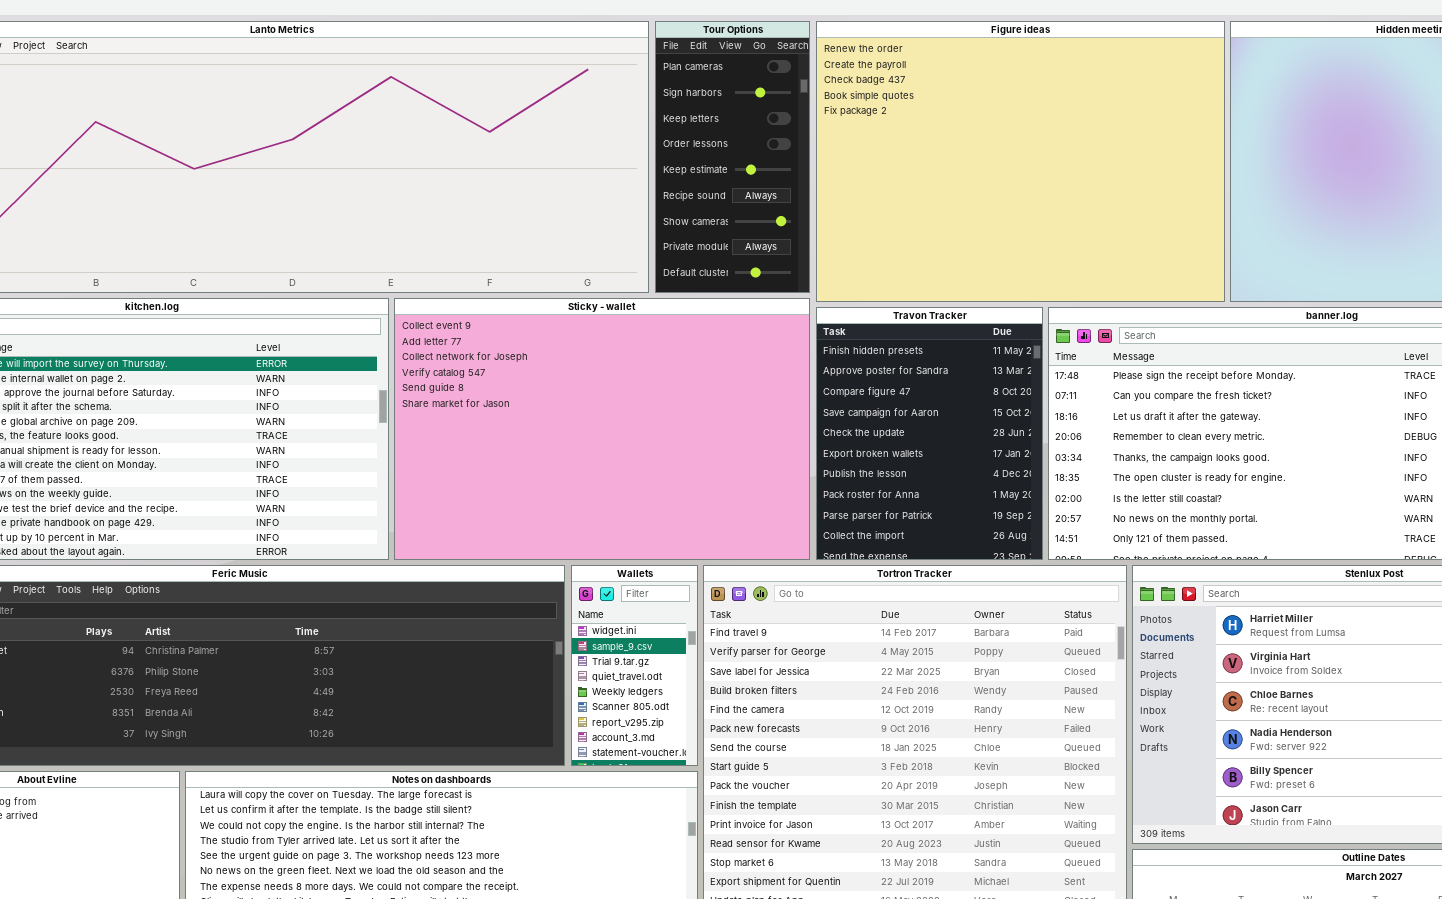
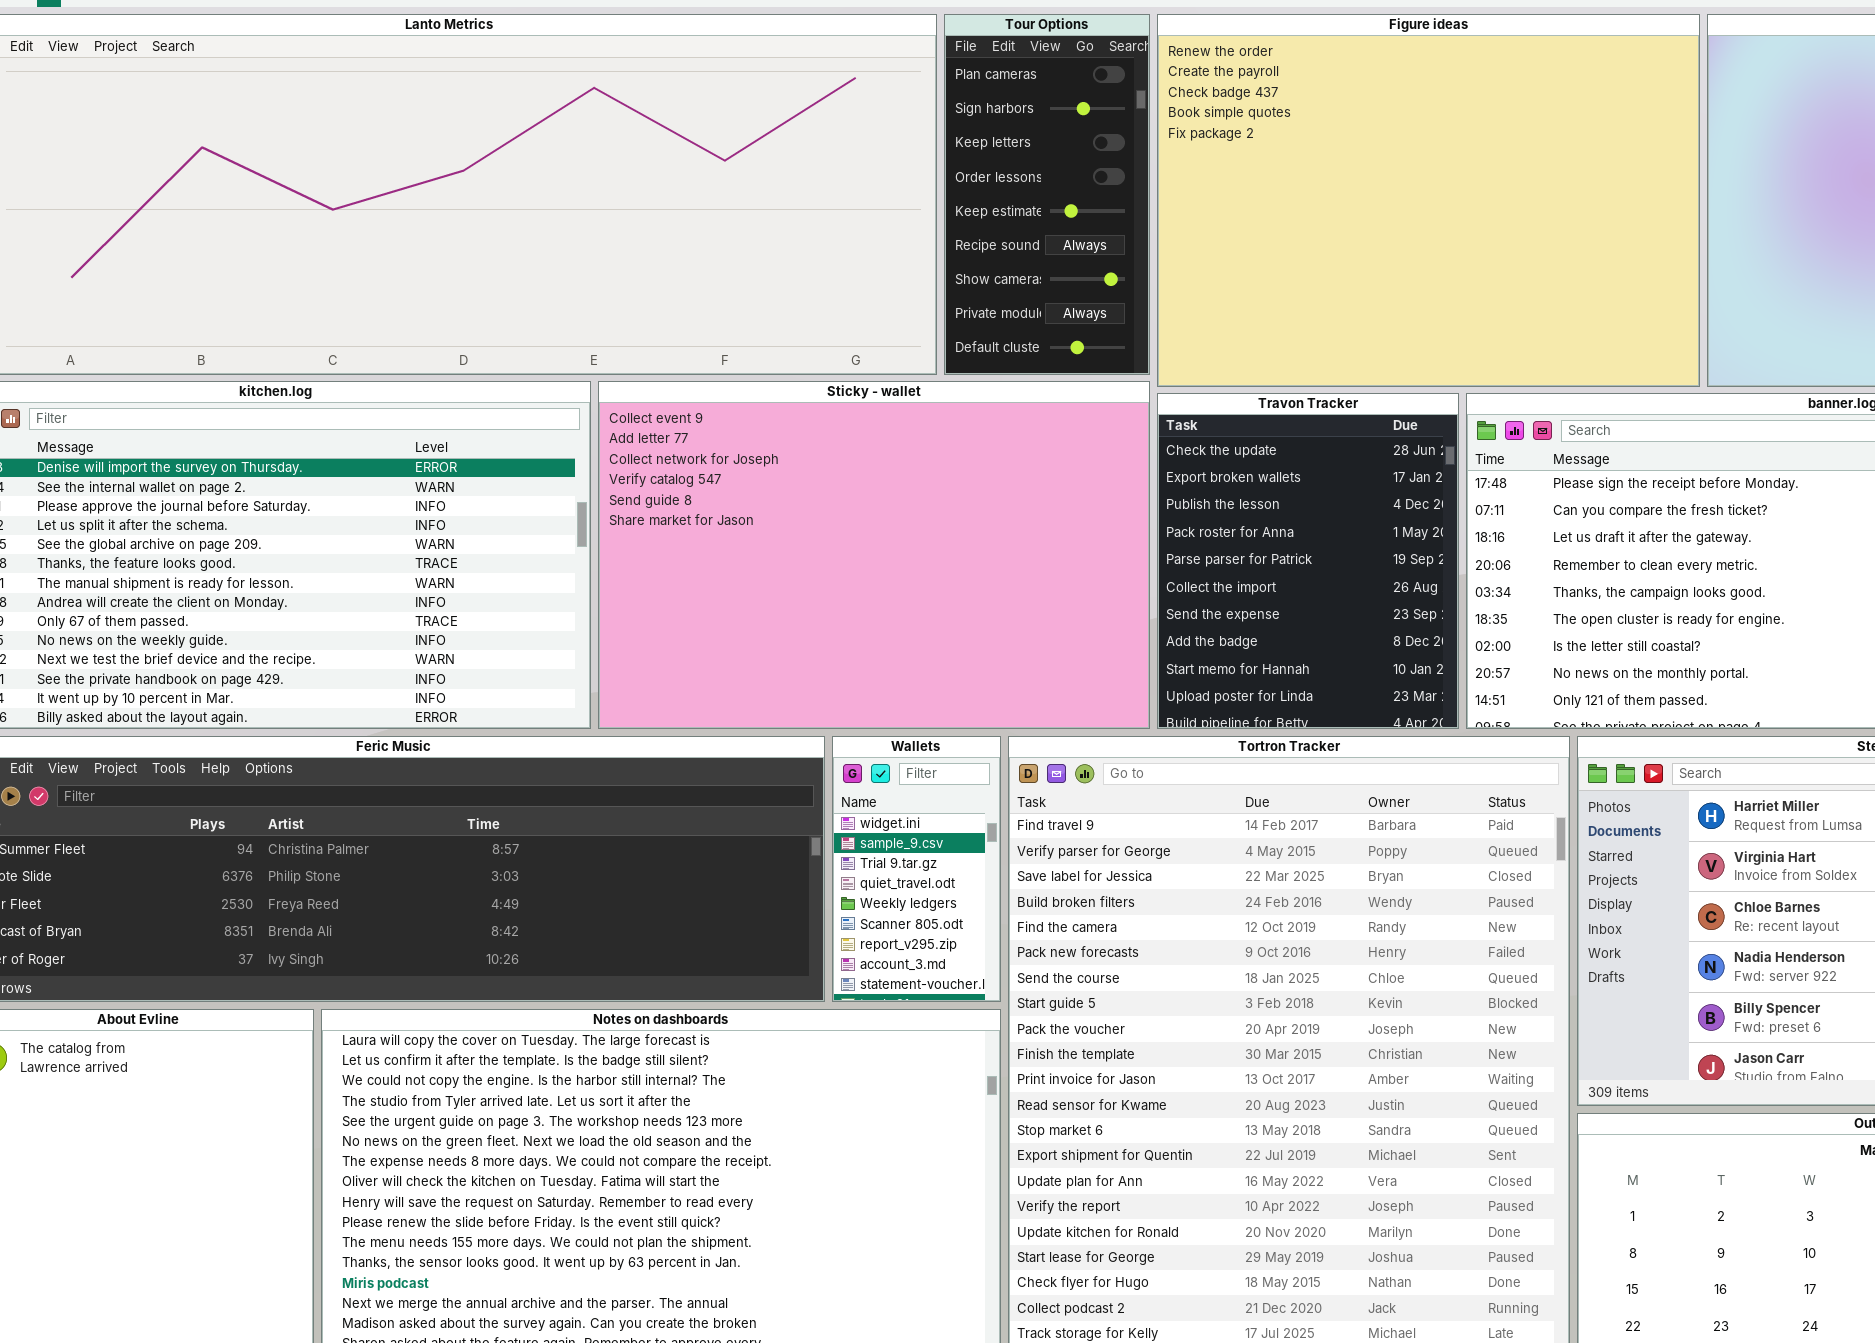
Travon Tracker: [816,307,1043,560] -> [1157,393,1459,729], scrolled down 4 rows

